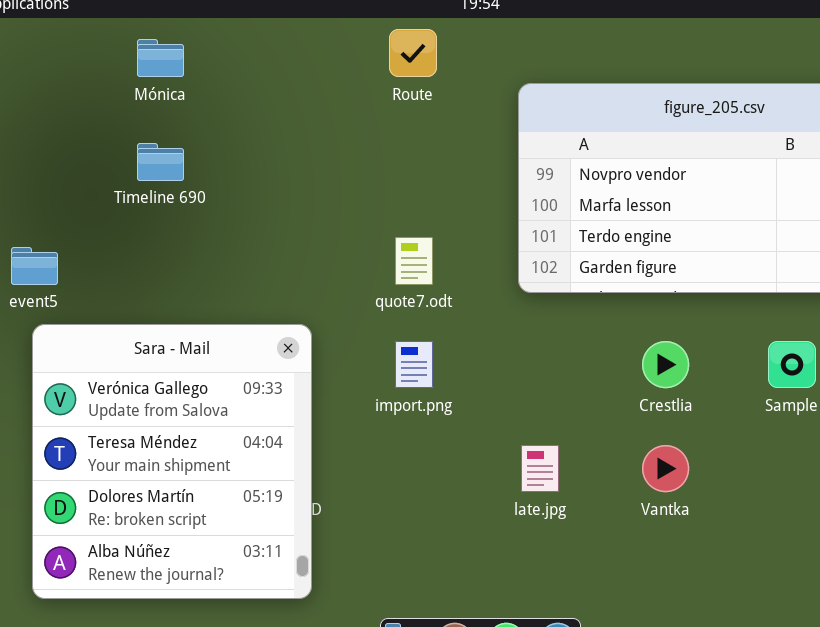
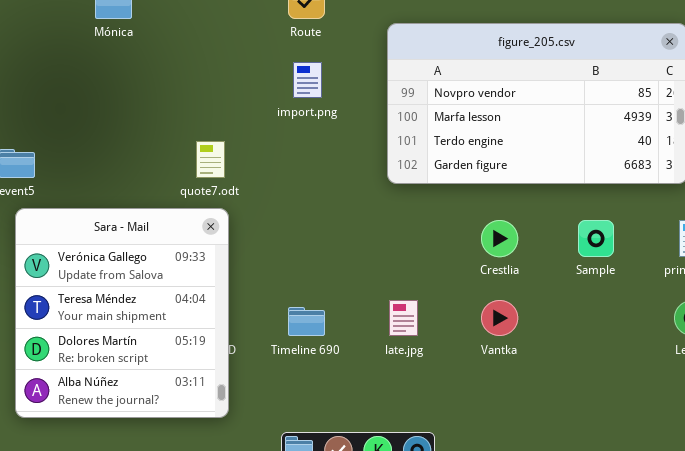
Timeline 690: [137,143,184,181] -> [288,307,325,336], moved
quote7.odt: [395,237,433,285] -> [196,141,225,178], moved
import.png: [395,341,433,388] -> [293,62,322,98], moved

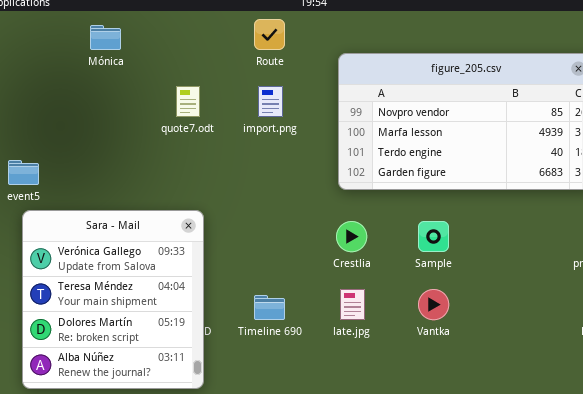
quote7.odt: [196,141,225,178] -> [176,86,200,117], moved
Crestlia: [481,220,518,257] -> [336,221,367,252], moved
Sample: [578,220,614,257] -> [418,221,449,252], moved

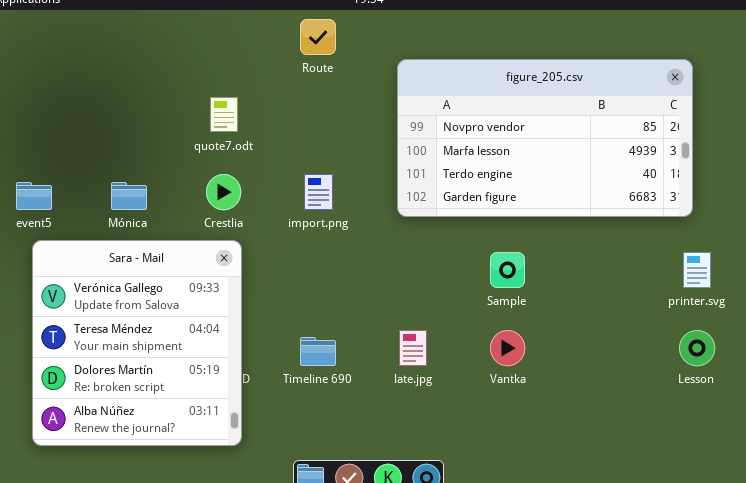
Mónica: [90,25,121,50] -> [111,182,147,210], moved
import.png: [258,86,283,117] -> [304,174,333,210], moved
Crestlia: [336,221,367,252] -> [206,174,241,210], moved

